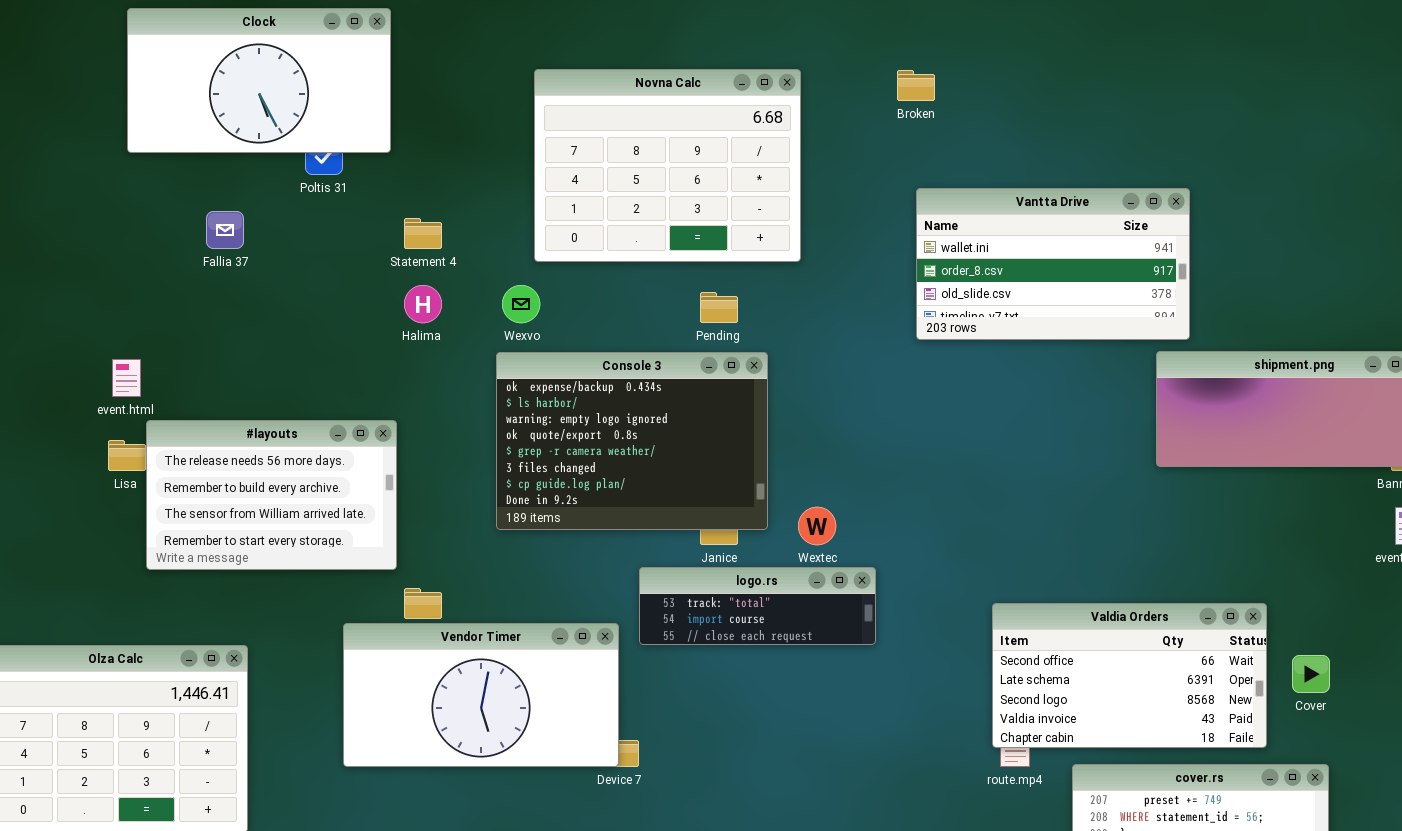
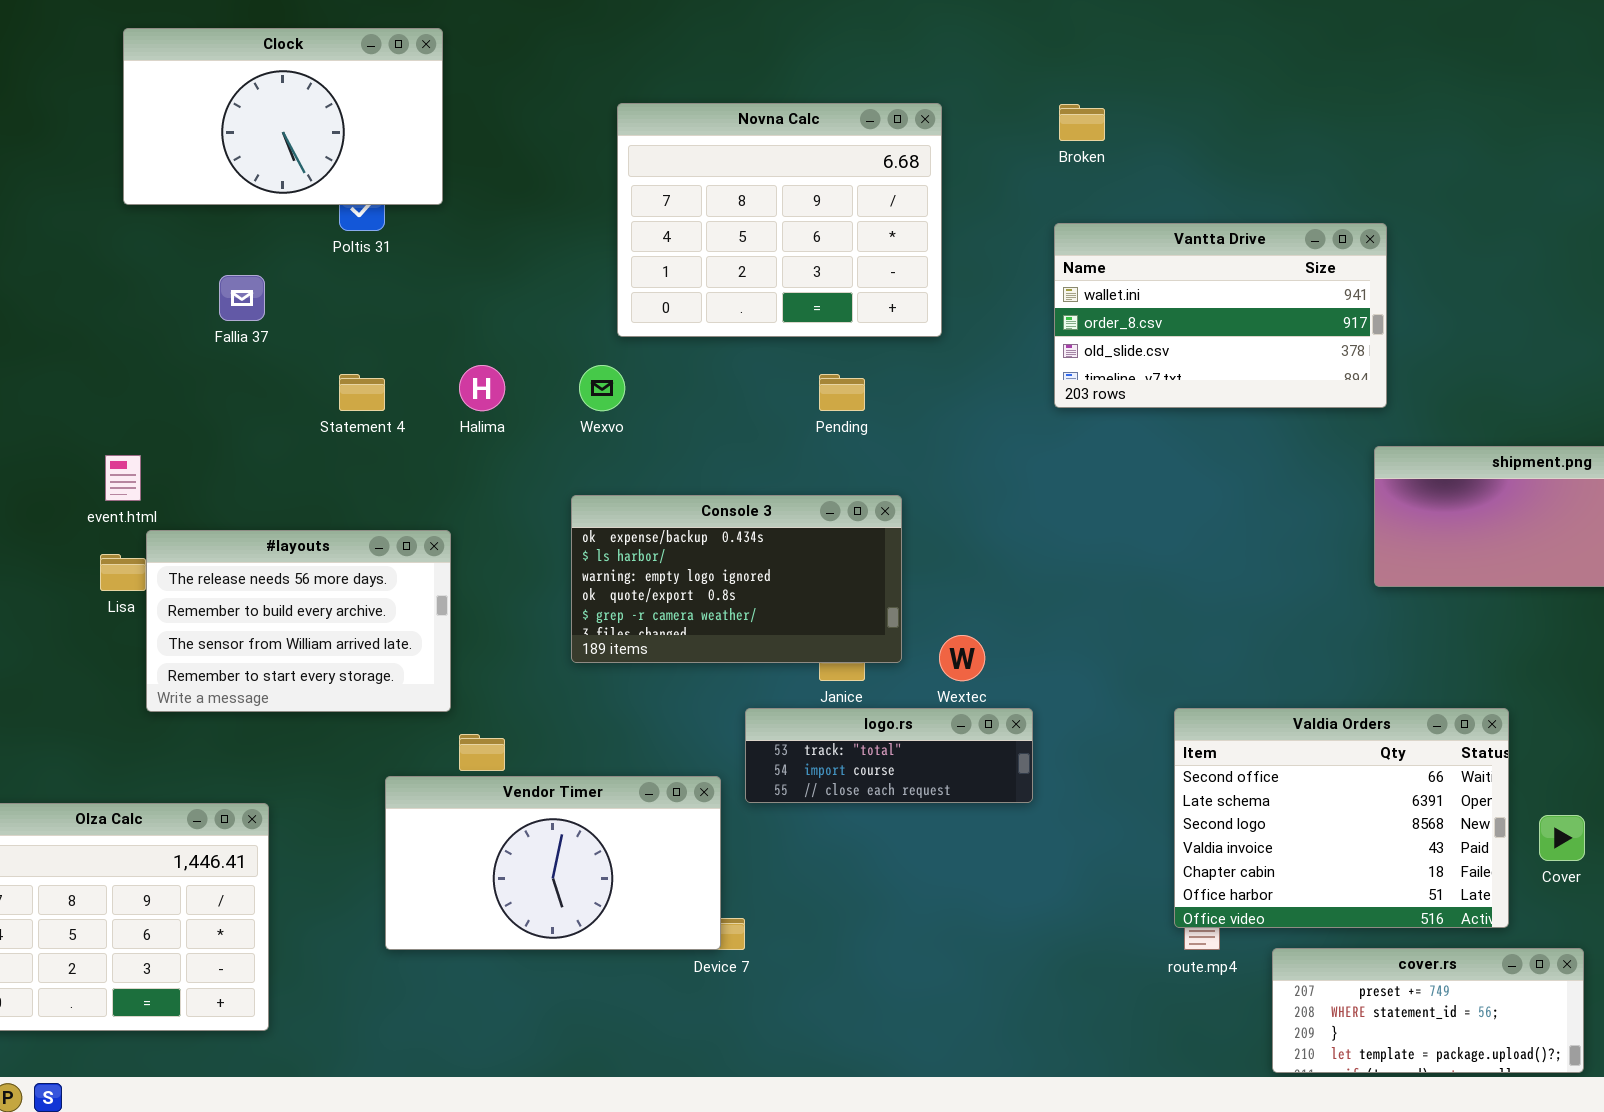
Vantta Drive: [916,188,1190,340] -> [1054,223,1387,408], moved
Statement 4: [404,218,442,249] -> [339,374,385,411], moved
Console 3: [496,352,768,530] -> [571,495,902,663], resized
Valdia Orders: [992,603,1267,748] -> [1174,708,1509,928], resized

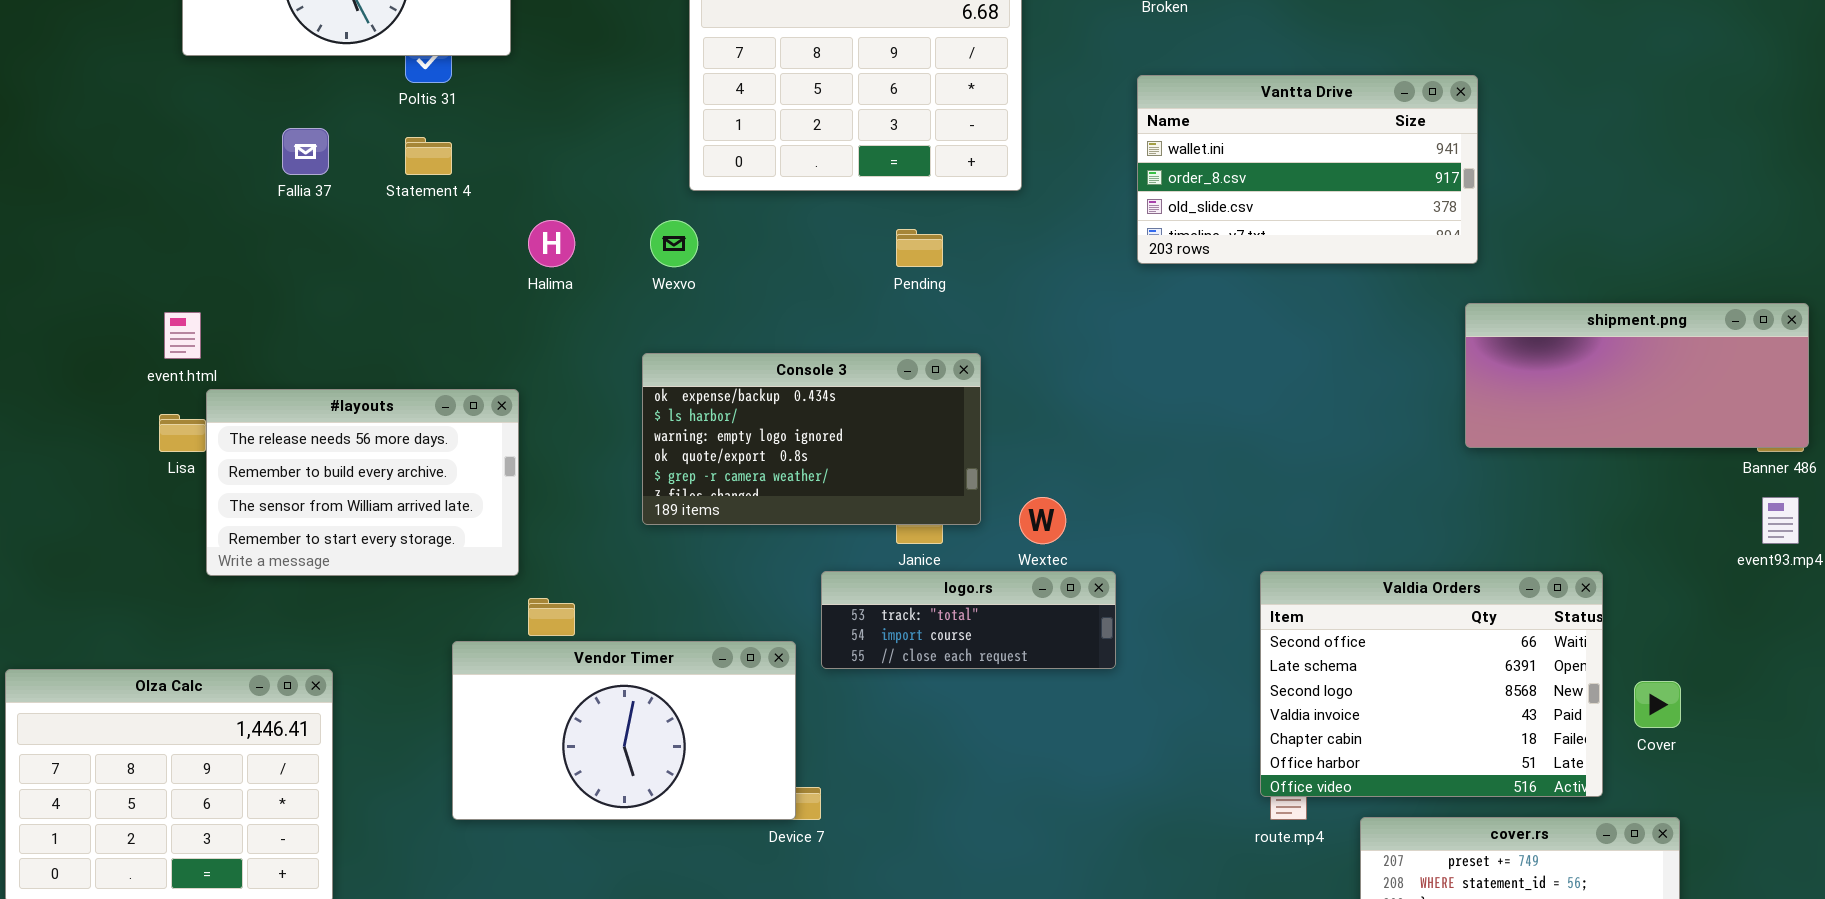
Statement 4: [339,374,385,411] -> [405,137,452,175], moved

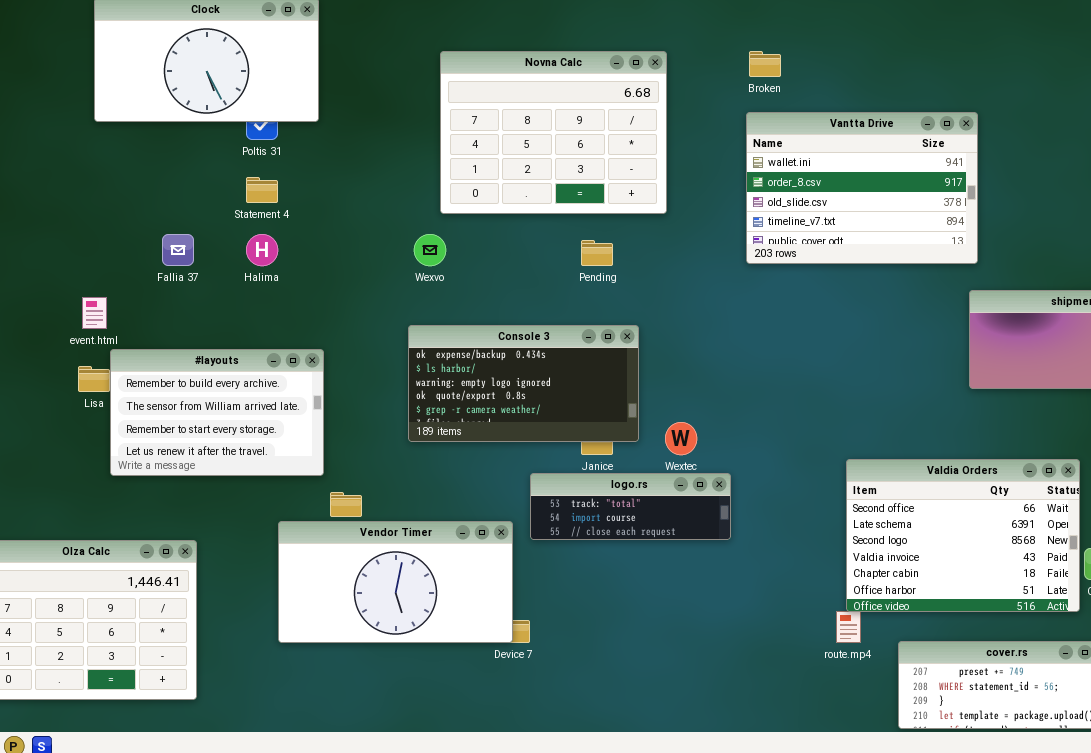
Vantta Drive: [1137,75,1478,264] -> [746,112,978,264], resized
Fallia 37: [282,128,329,175] -> [162,234,194,266], moved
Halima: [528,220,575,267] -> [246,234,278,266], moved
#layouts: [206,389,519,576] -> [110,349,324,476], scrolled down 1 row
Valdia Orders: [1260,571,1603,797] -> [846,459,1080,612], moved

